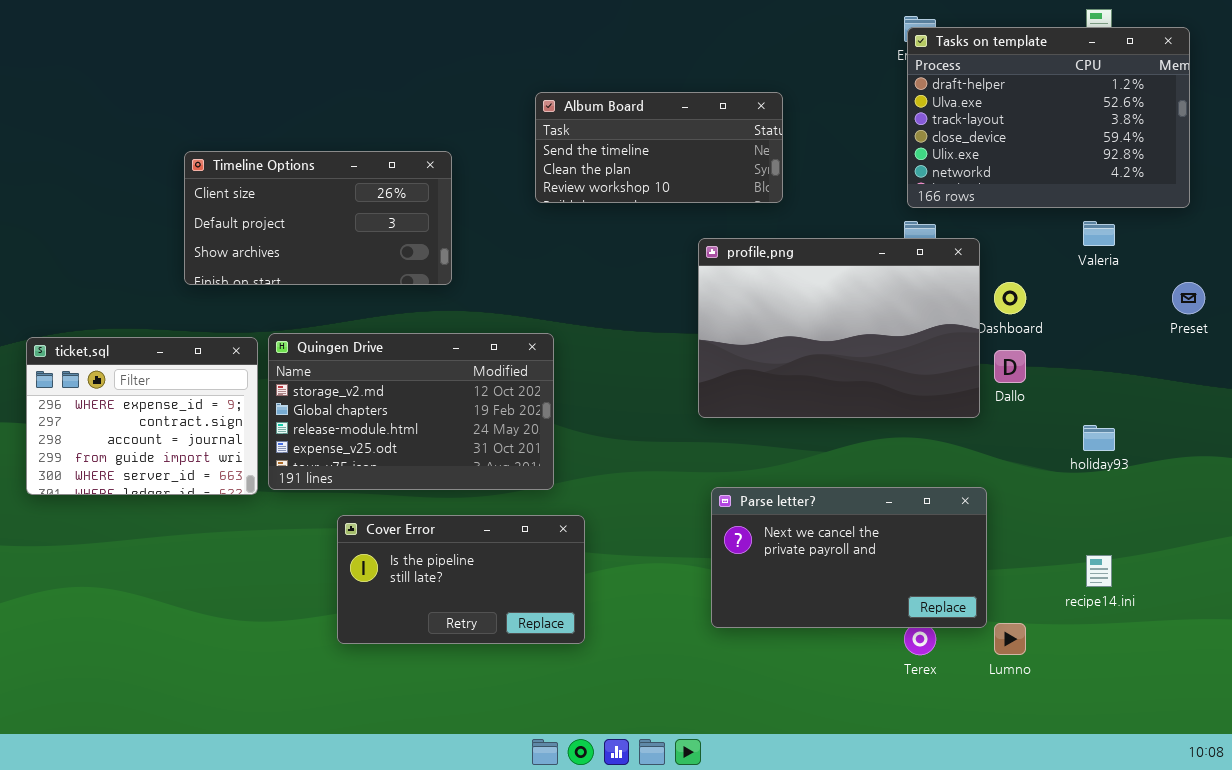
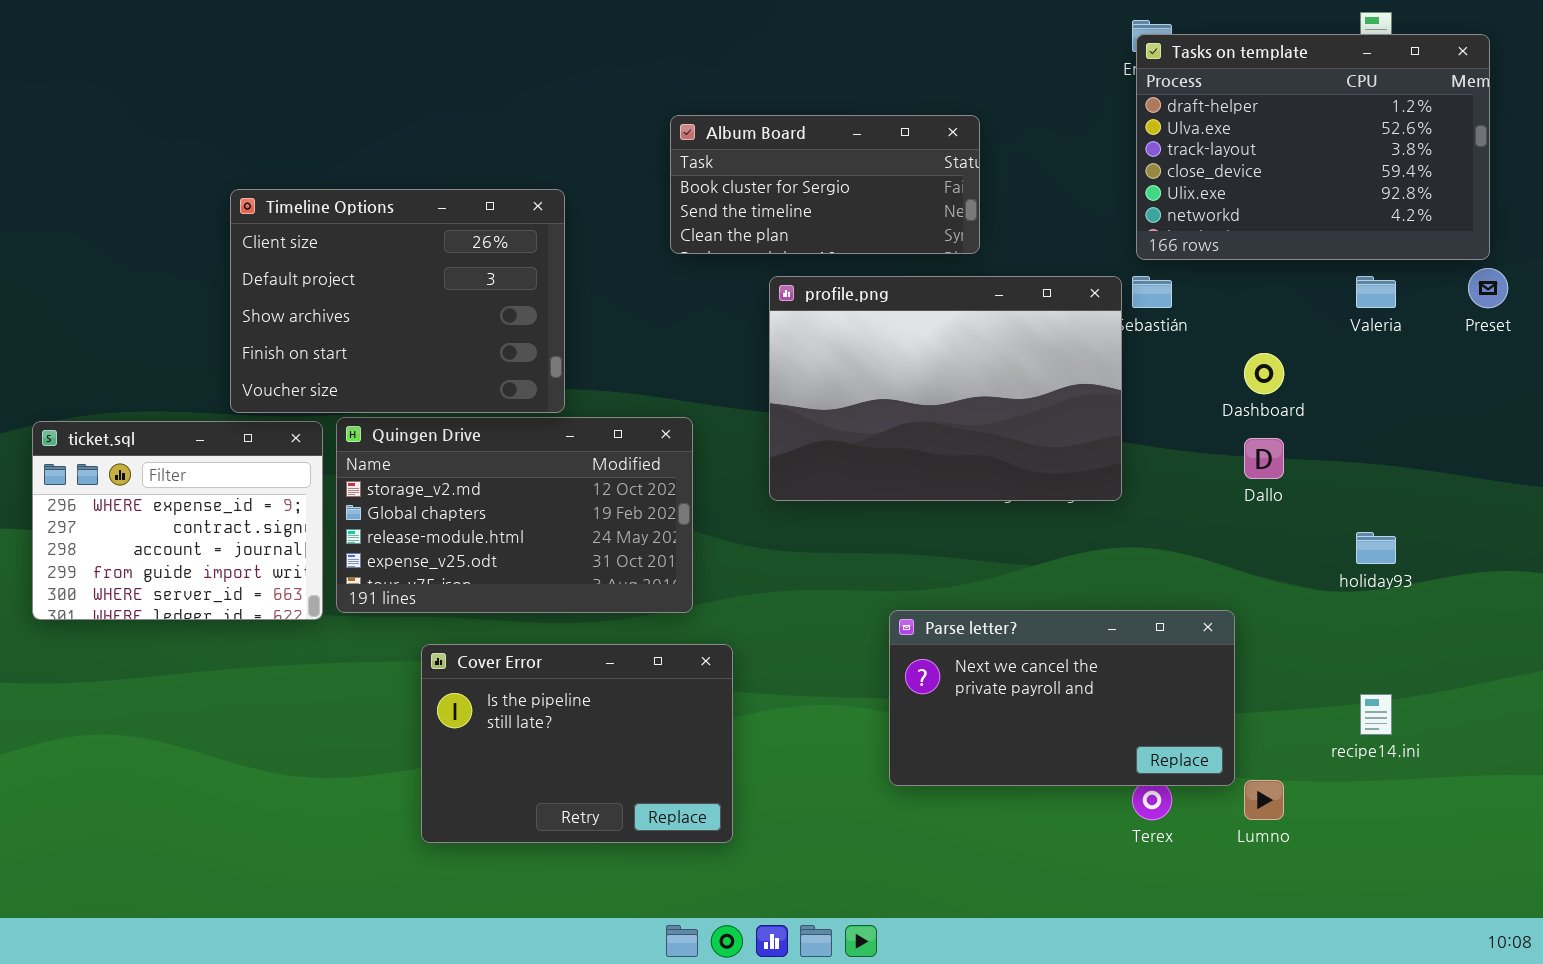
Album Board: [535,92,783,203] -> [670,115,980,254], scrolled up 1 row
Timeline Options: [184,151,452,285] -> [230,189,565,413], resized
profile.png: [698,238,980,418] -> [769,276,1122,501], moved
Preset: [1172,282,1205,314] -> [1468,268,1508,308], moved
Cover Error: [337,515,585,644] -> [421,644,733,843], resized

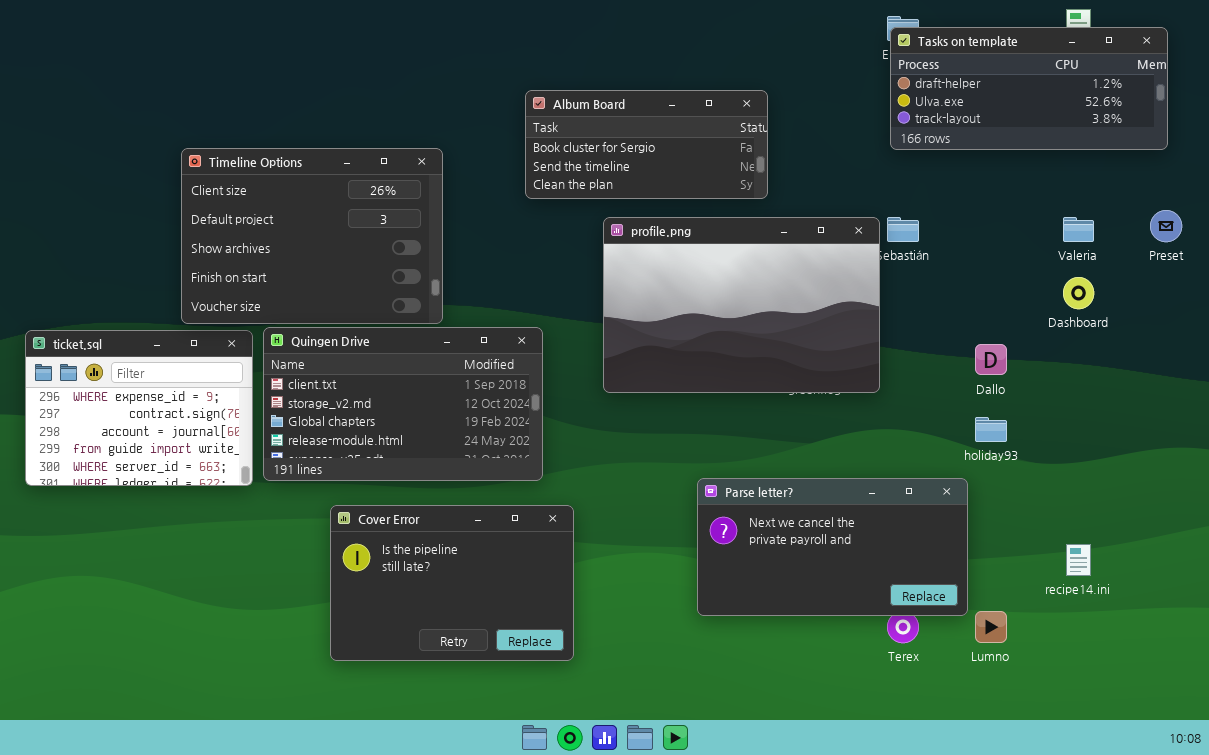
Tasks on template: [1136,34,1490,260] -> [890,27,1168,150], resized
Dashboard: [1244,353,1284,394] -> [1063,277,1094,309], moved
Quingen Drive: [336,417,693,613] -> [263,327,543,481], scrolled up 1 row
holiday93: [1356,532,1396,564] -> [975,417,1007,442], moved

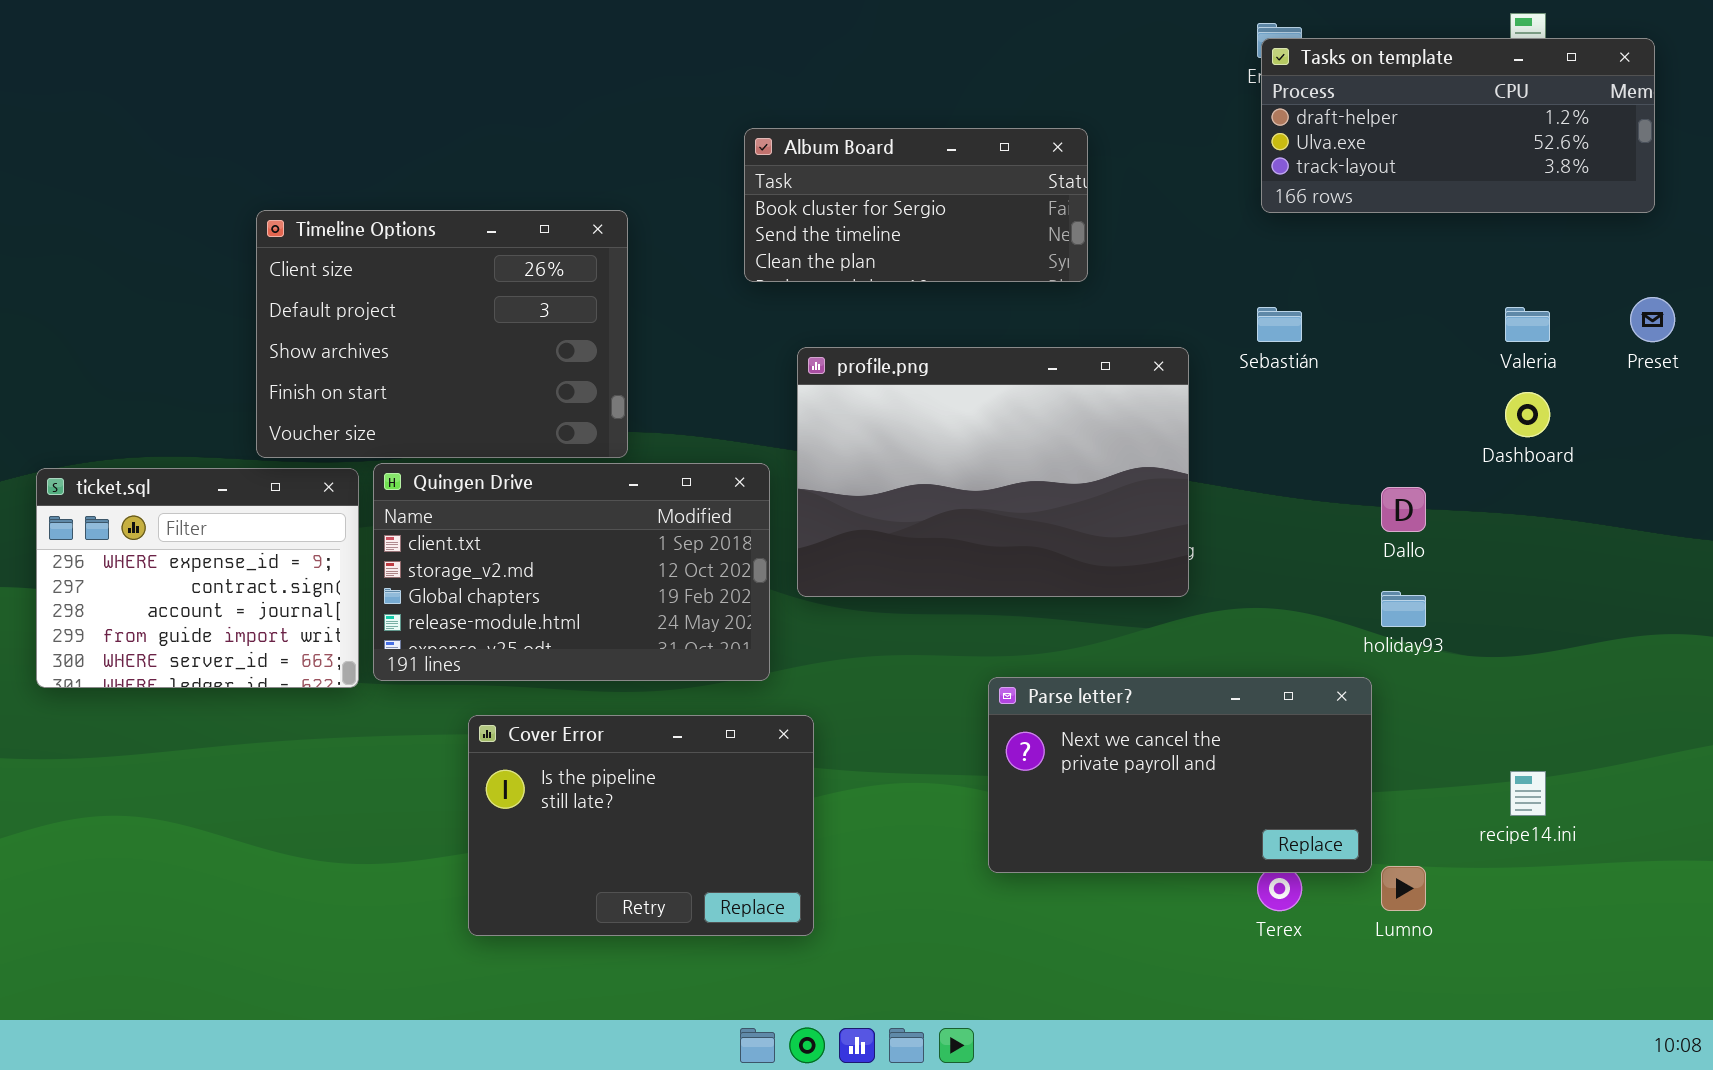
profile.png: [603,217,880,393] -> [797,347,1189,597], moved

